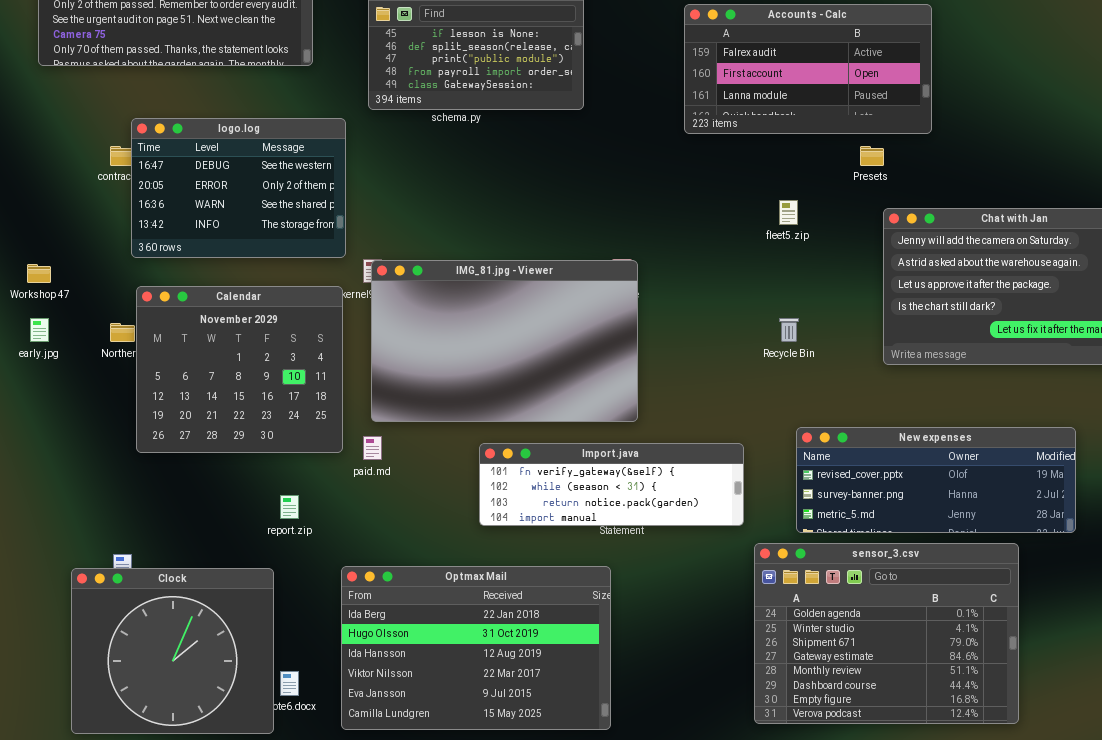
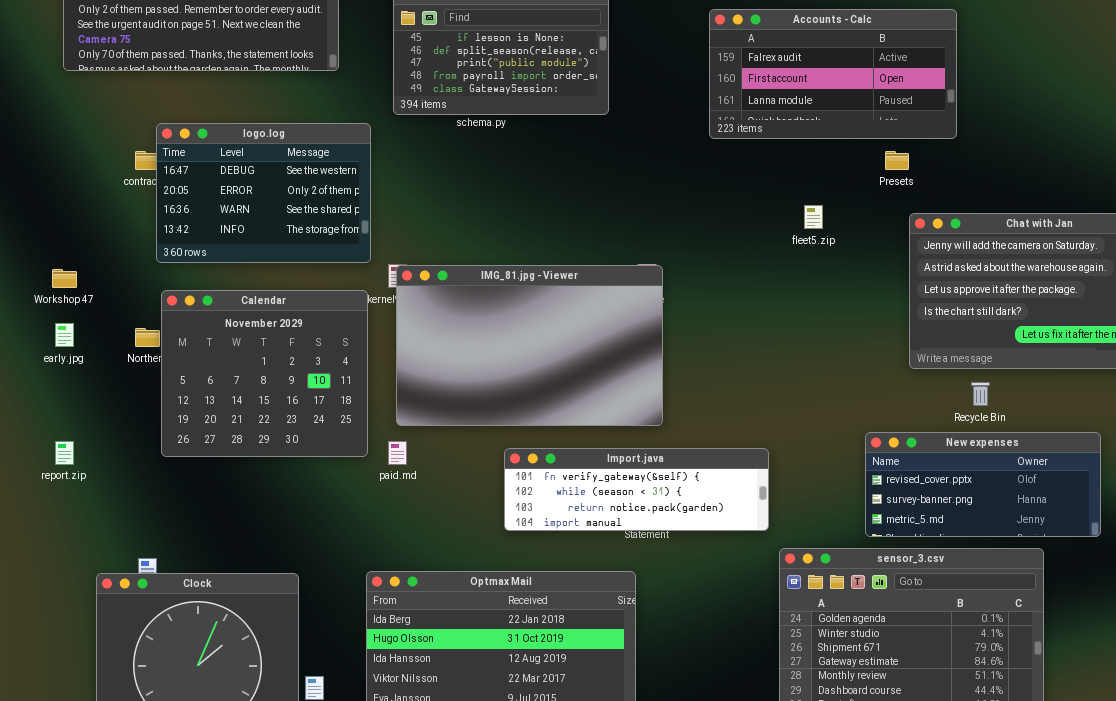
Recycle Bin: [779,318,799,342] -> [971,382,990,406], moved
New expenses: [796,427,1076,533] -> [865,432,1101,537], resized
report.zip: [280,495,299,519] -> [55,441,74,465], moved

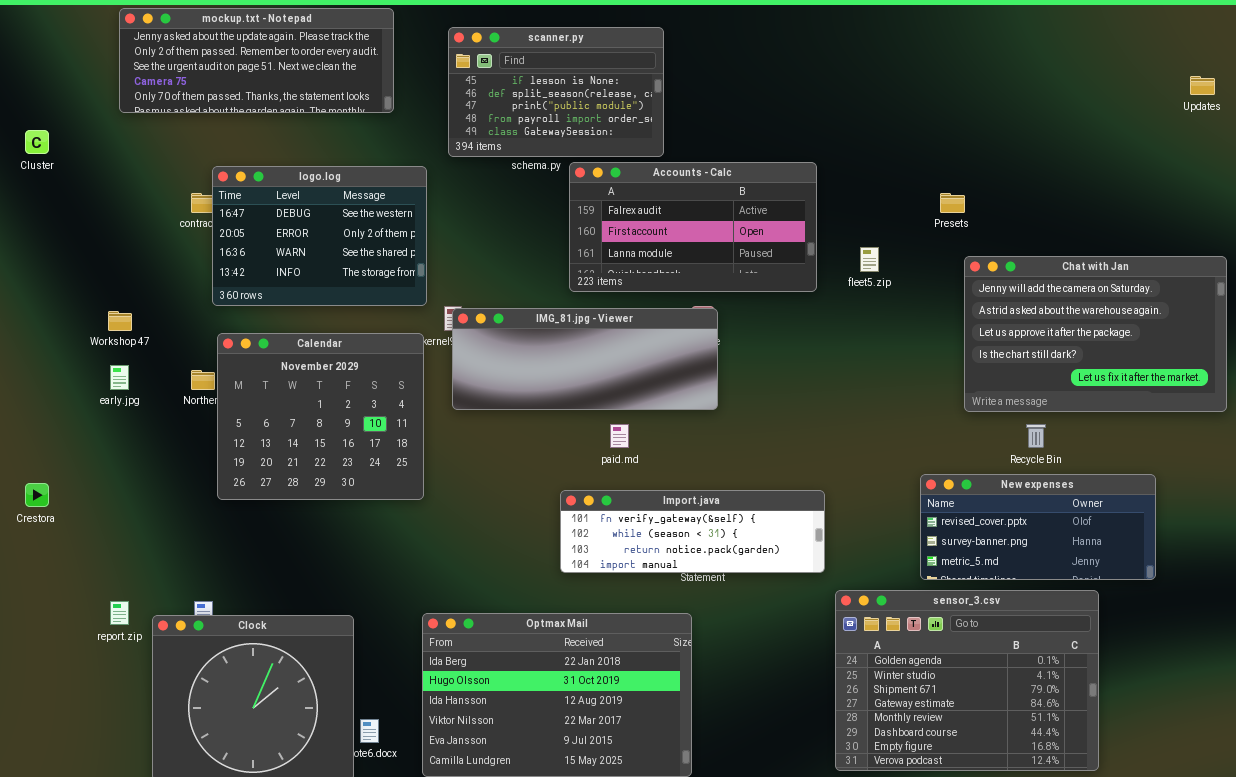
Accounts - Calc: [709,9,957,139] -> [569,162,817,292], moved
IMG_81.jpg - Viewer: [396,265,663,426] -> [452,308,718,410], resized
report.zip: [55,441,74,465] -> [110,601,129,625], moved
paid.md: [388,441,407,465] -> [610,424,629,448], moved

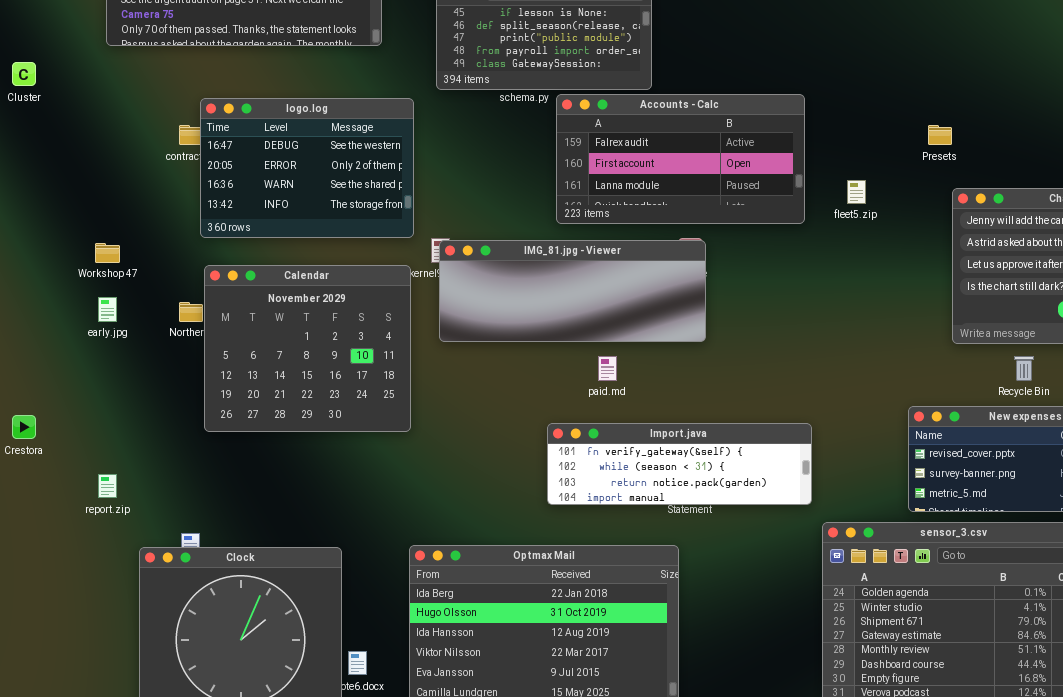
report.zip: [110,601,129,625] -> [98,474,117,498], moved

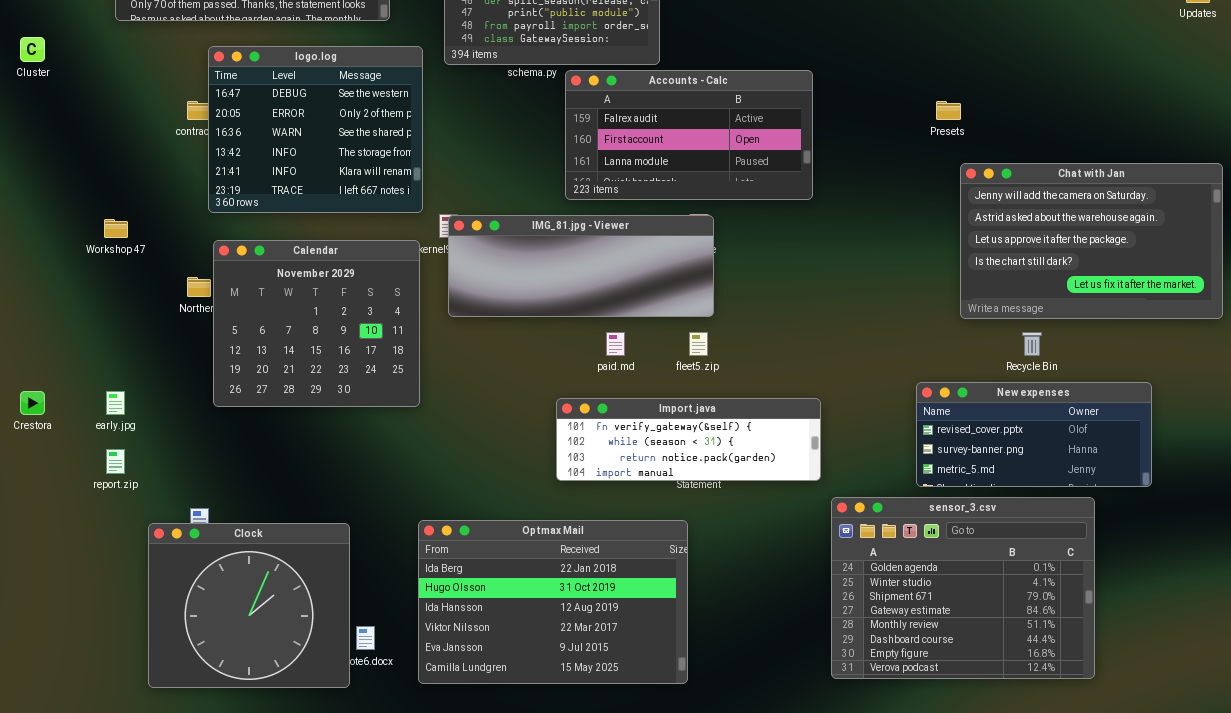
logo.log: [200,98,414,238] -> [208,46,423,213], resized
fleet5.zip: [847,180,866,204] -> [689,332,708,356], moved
early.jpg: [98,297,117,322] -> [106,391,125,415], moved

